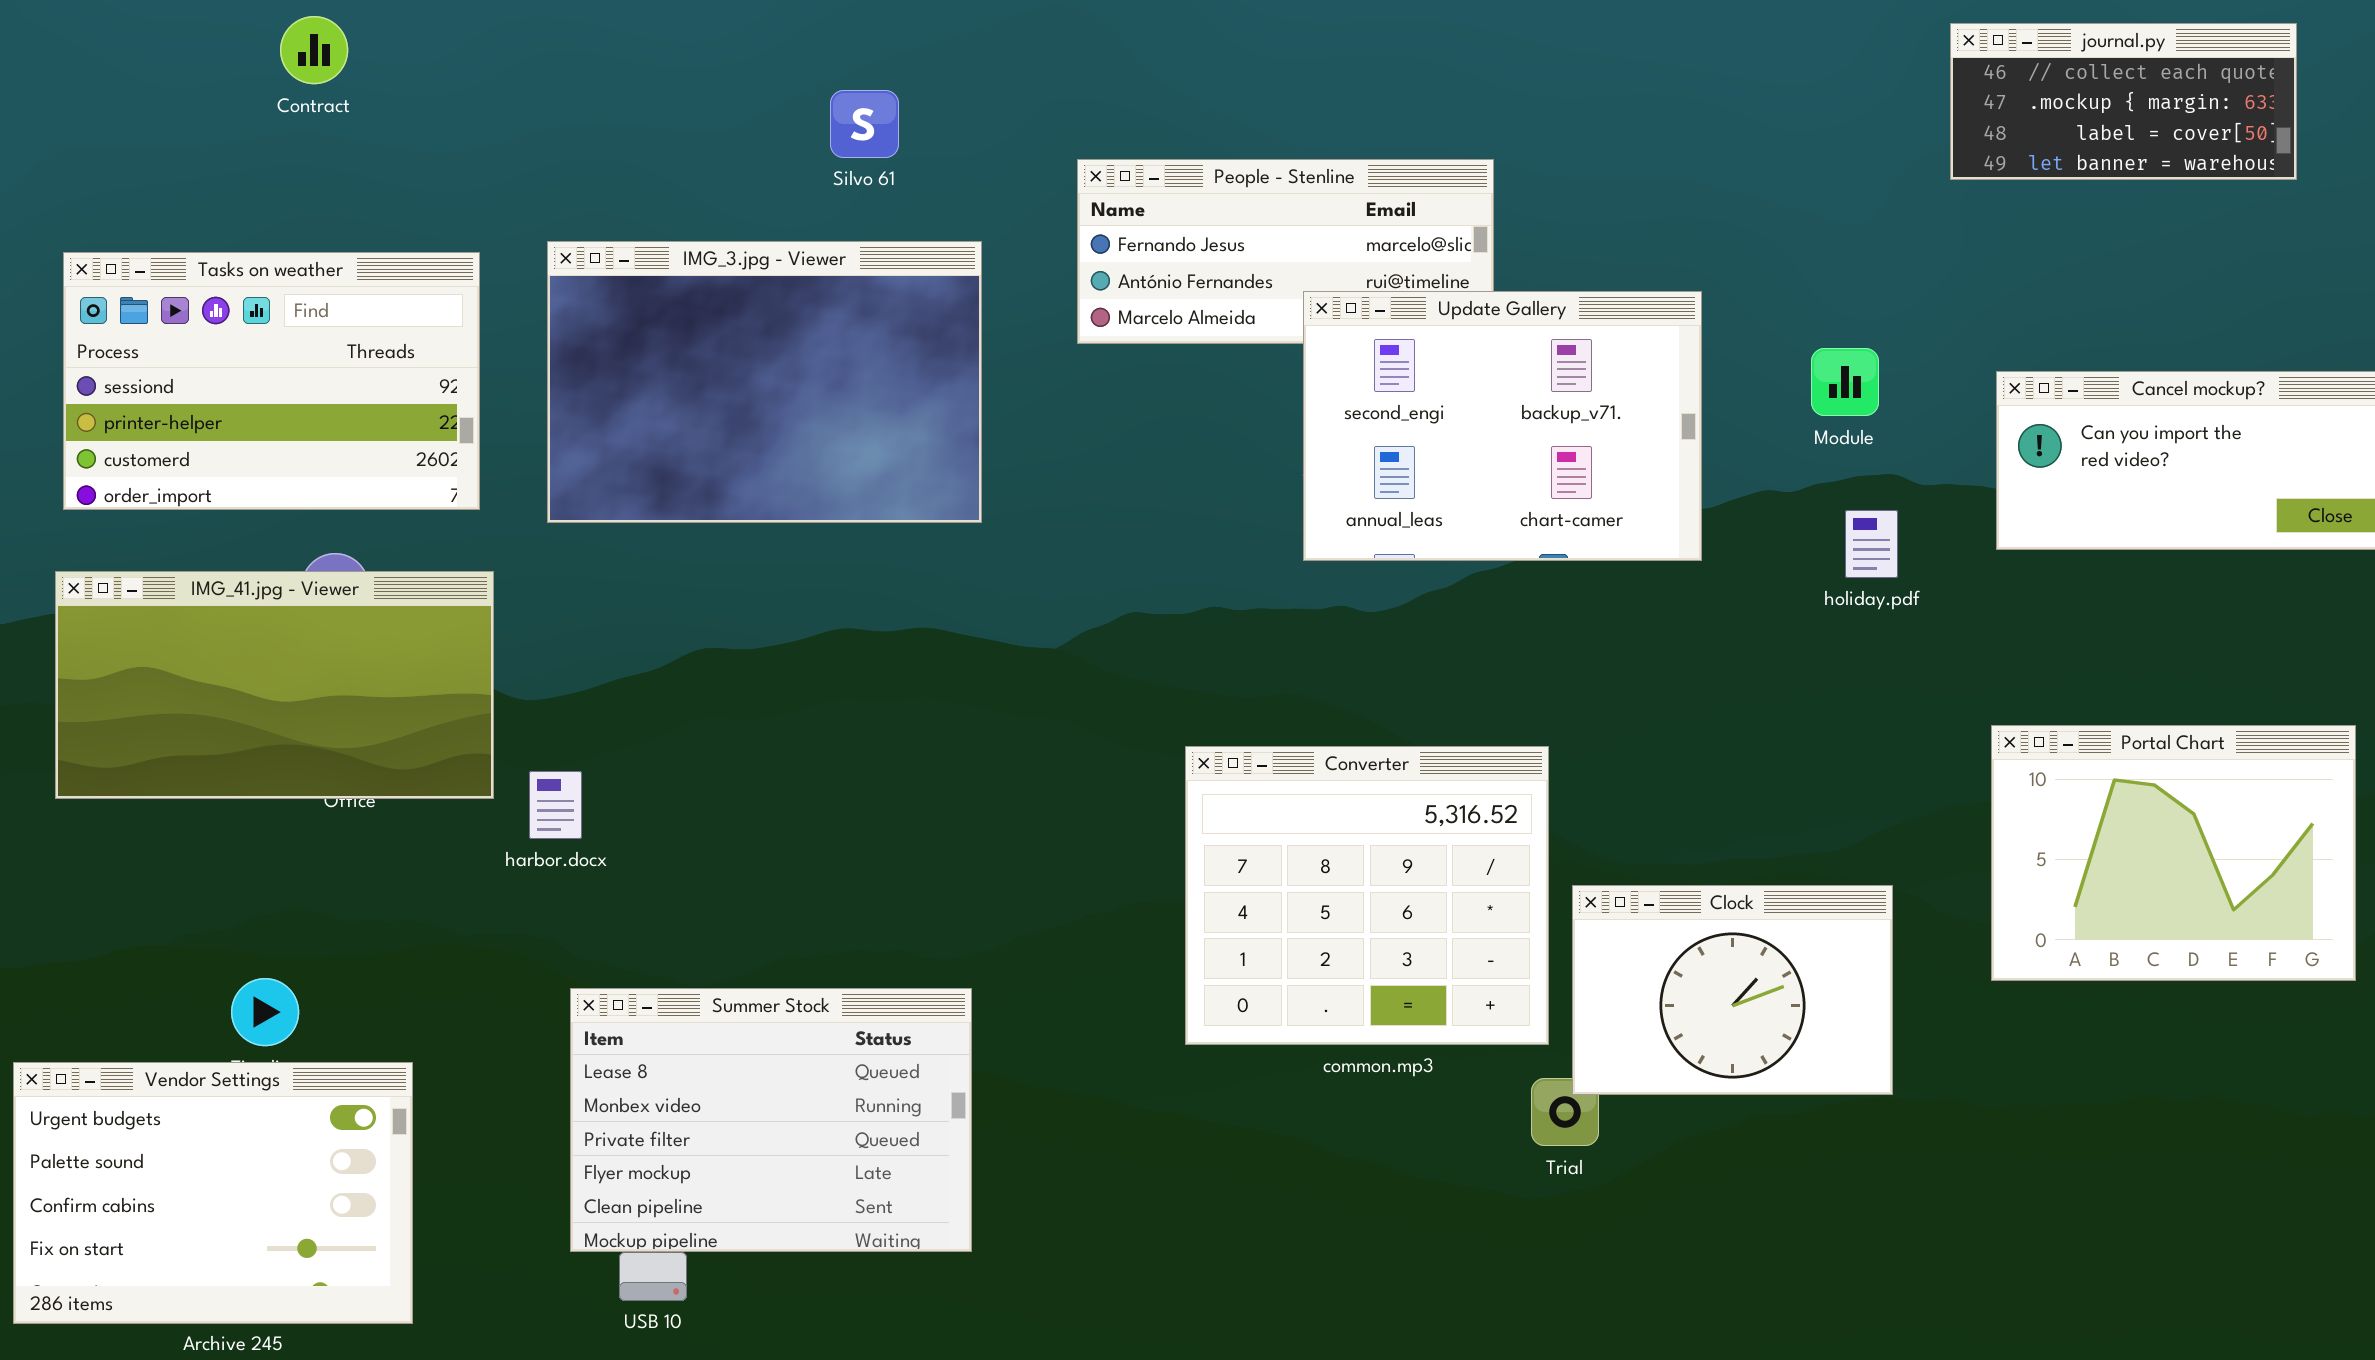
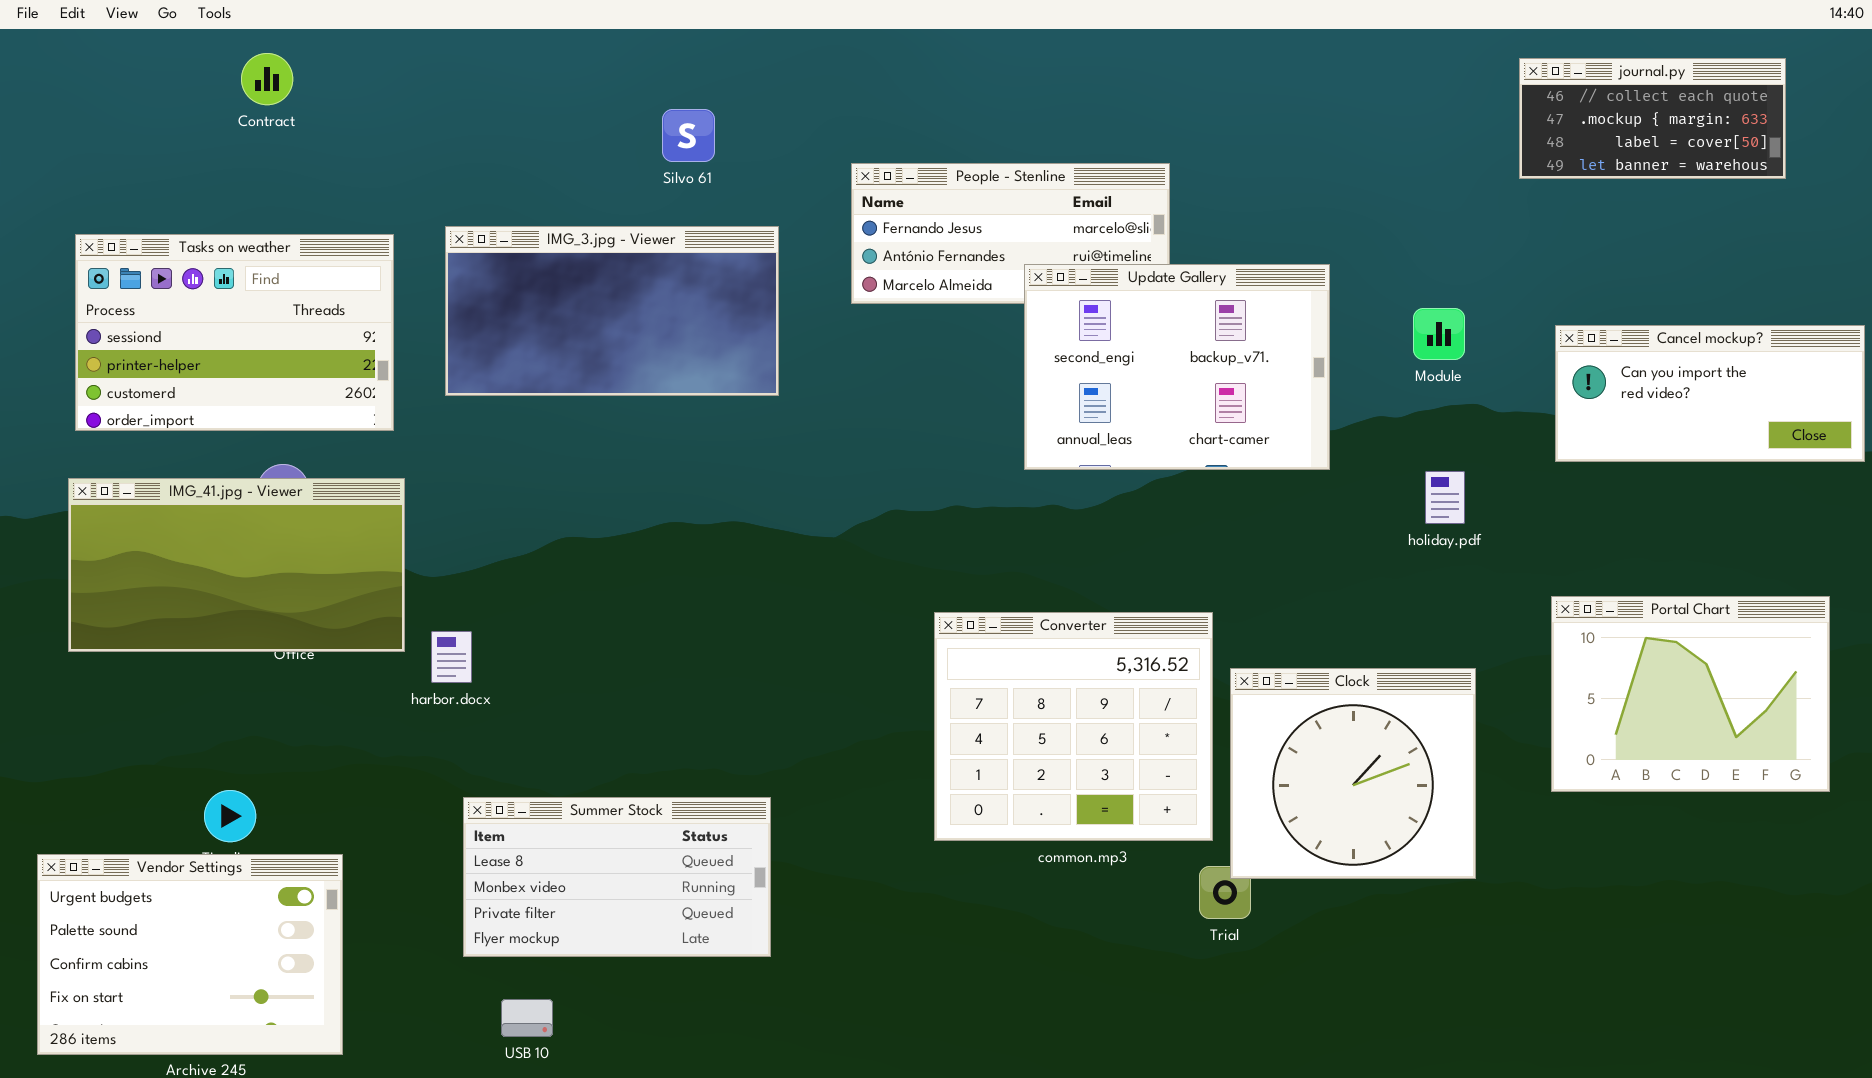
IMG_3.jpg - Viewer: [547,241,982,523] -> [445,226,779,396], resized
holiday.pdf: [1845,510,1898,578] -> [1425,471,1465,524], moved
Clock: [1572,885,1893,1095] -> [1230,668,1476,879], resized
Summer Stock: [570,988,972,1252] -> [463,797,771,957], resized

